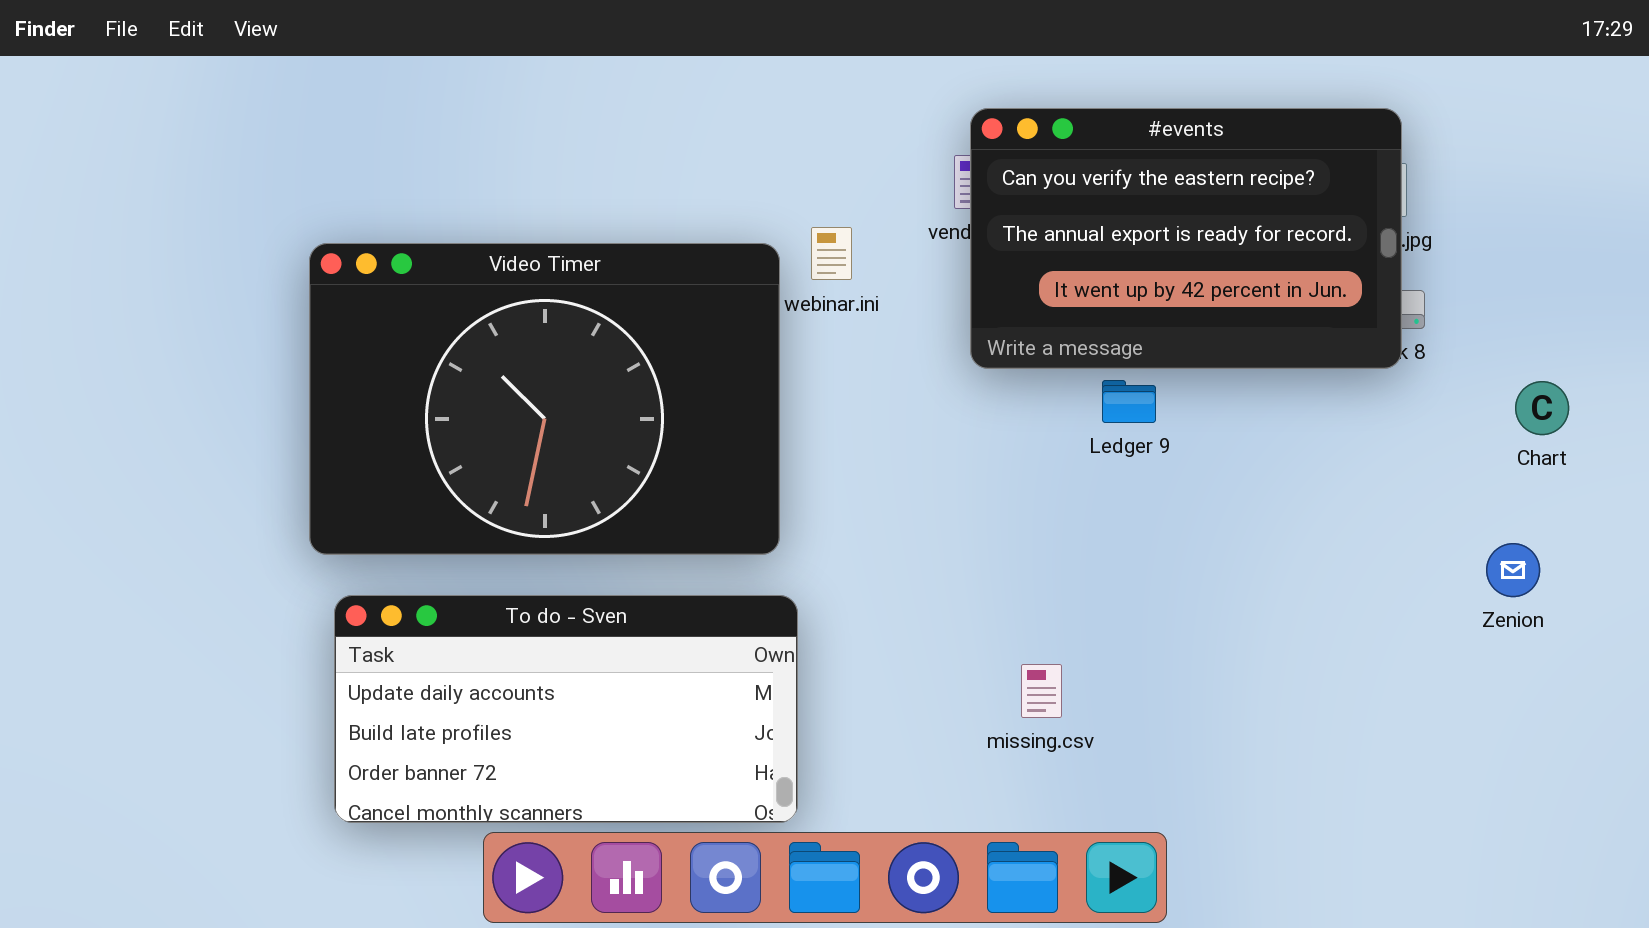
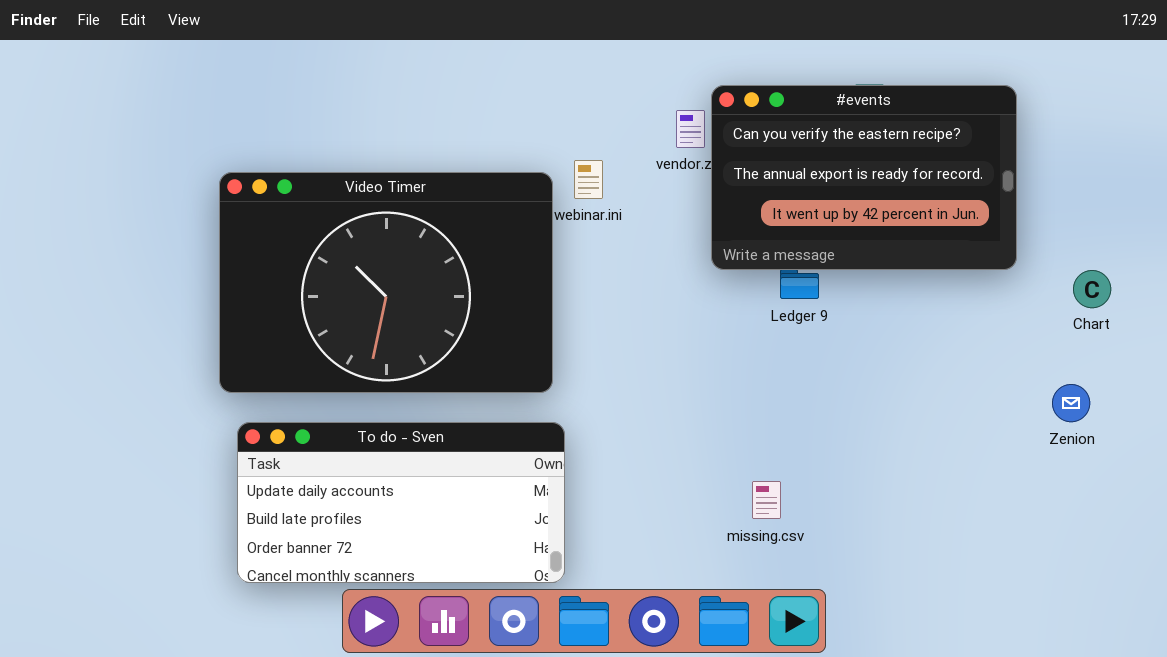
#events: [970,108,1402,369] -> [711,85,1017,270], moved
missing.csv: [1021,664,1062,718] -> [752,481,781,519], moved

